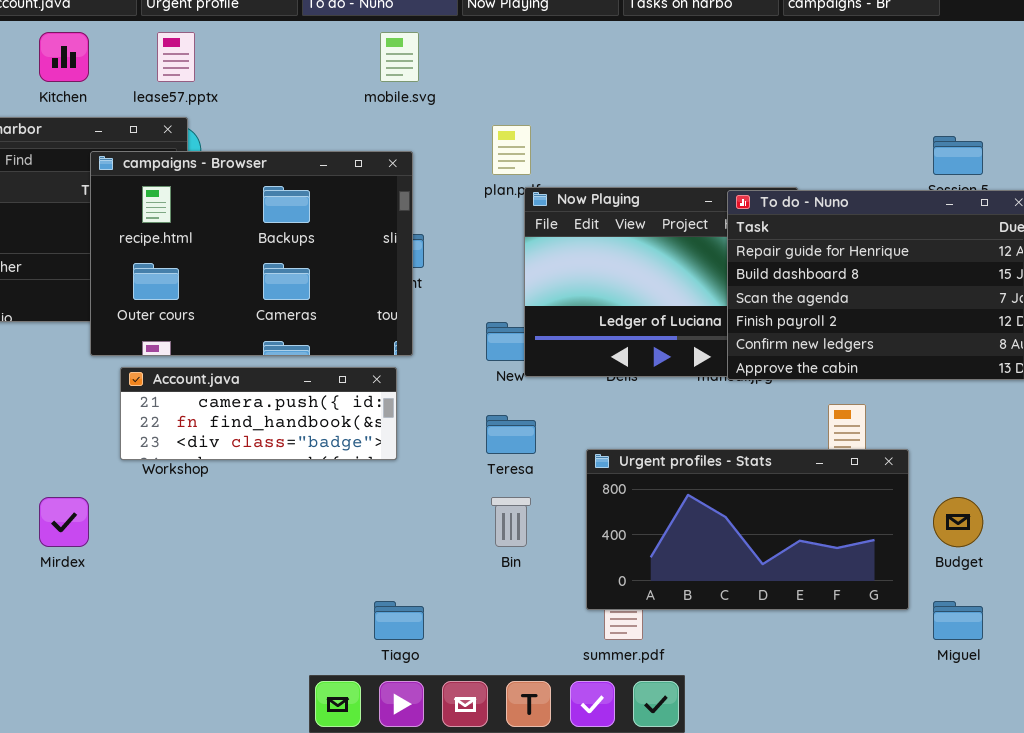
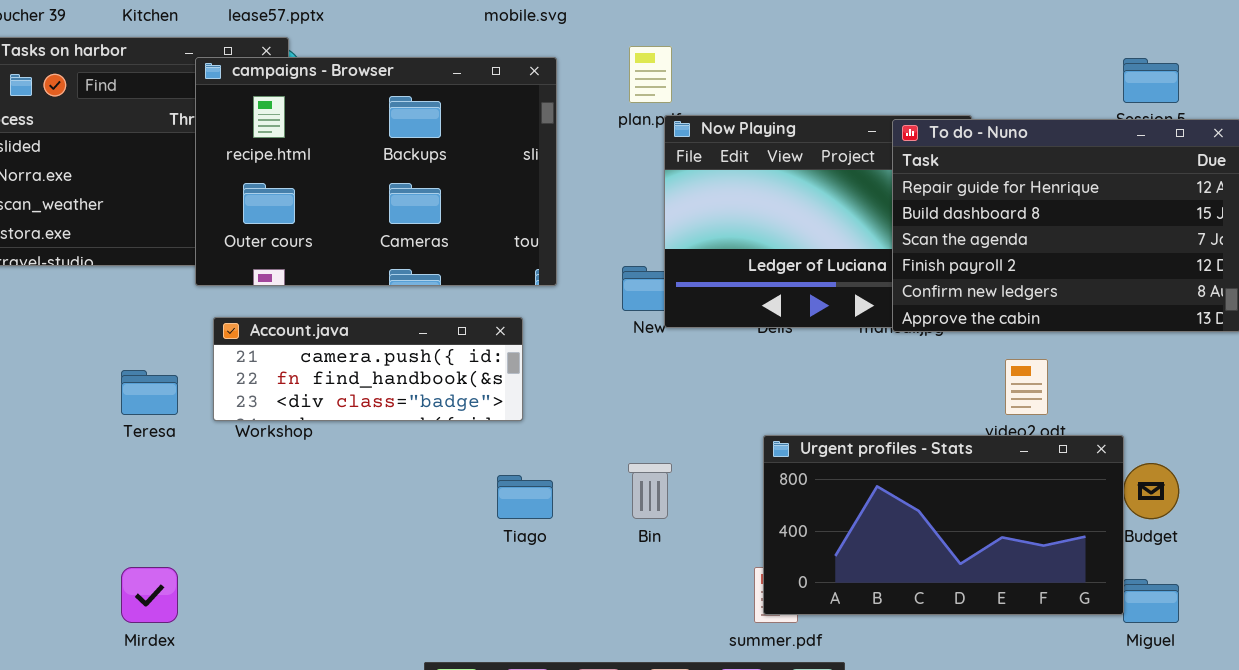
campaigns - Browser: [90,151,413,356] -> [195,57,557,286], moved
Teresa: [486,415,536,454] -> [121,370,178,415], moved
Urgent profiles - Stats: [586,449,909,610] -> [763,435,1124,615], moved
Mirdex: [39,497,89,547] -> [121,567,178,623], moved
Tiago: [374,601,424,640] -> [497,475,553,519], moved

